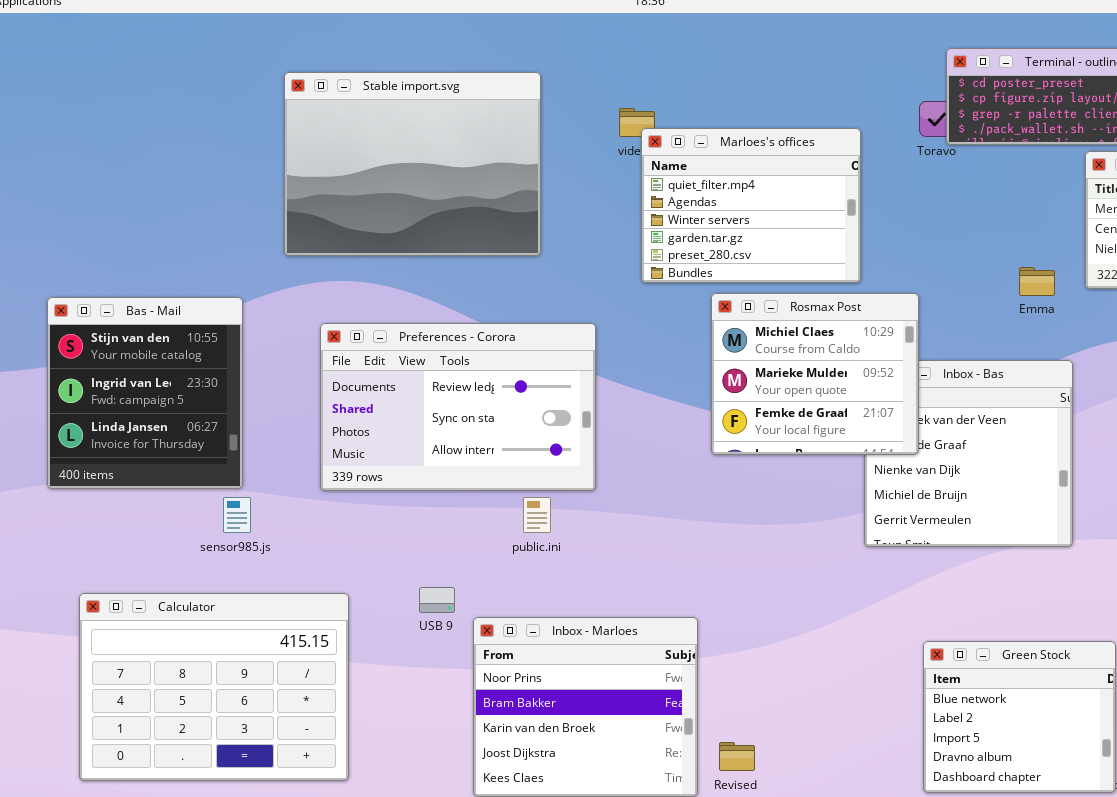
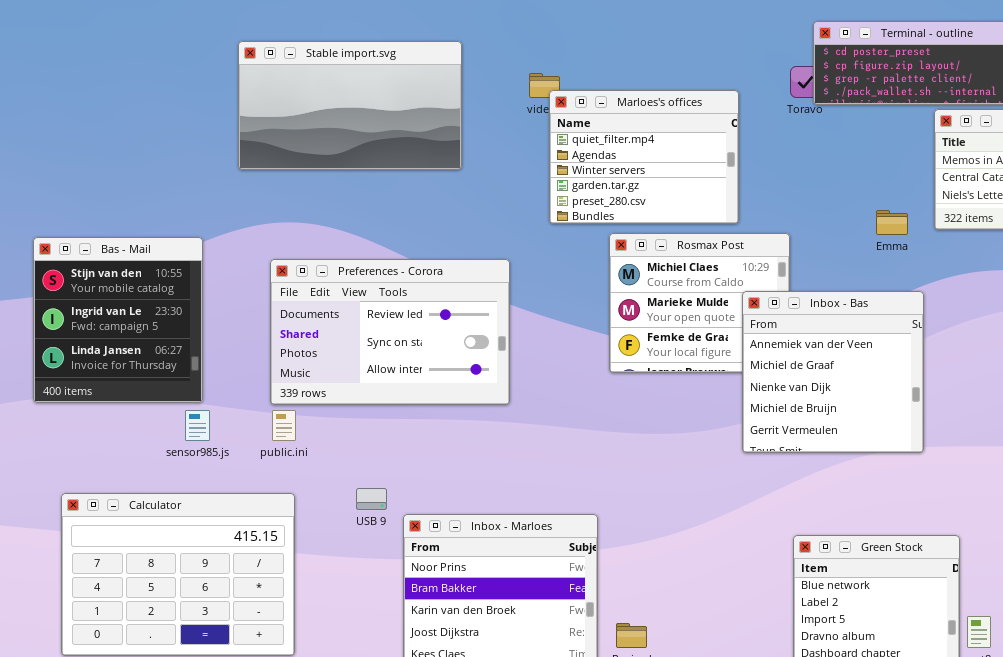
Stable import.svg: [284,72,541,256] -> [238,41,462,170], resized
Inbox - Bas: [864,360,1073,547] -> [742,291,924,453], raised
public.ini: [523,497,551,533] -> [272,410,296,441], moved

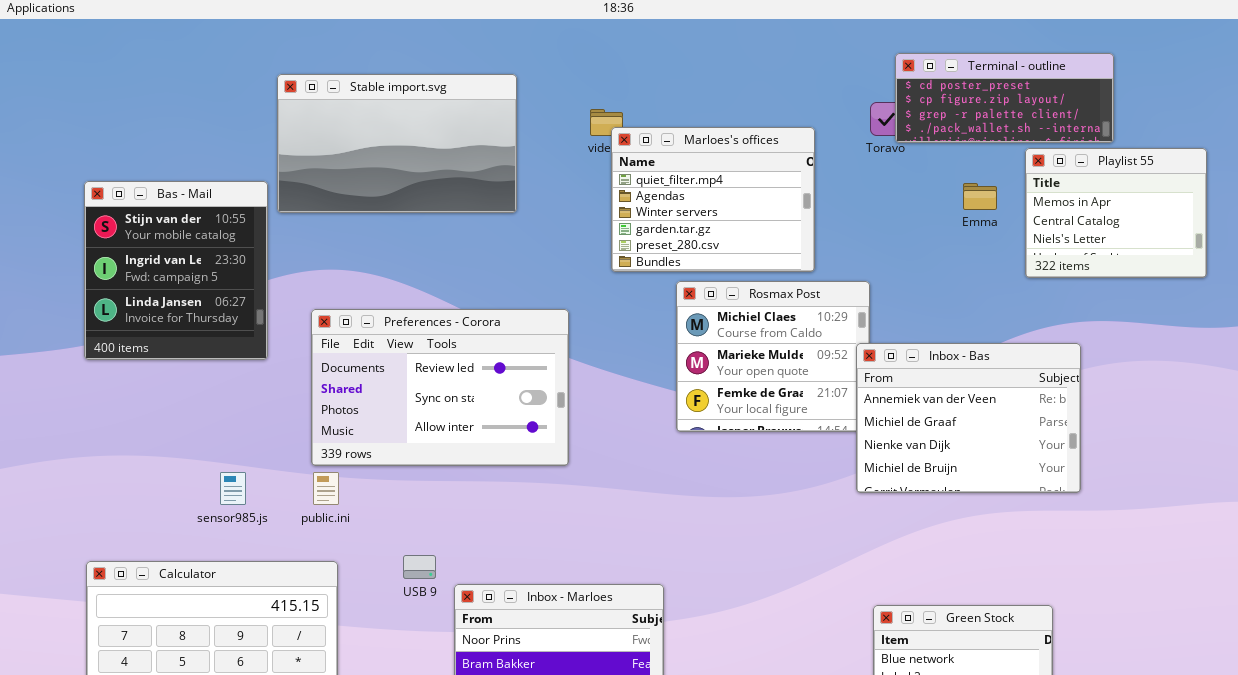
Emma: [876,210,908,235] -> [963,183,997,210], moved
Bas - Mail: [33,237,203,403] -> [84,181,268,360], moved
Inbox - Bas: [742,291,924,453] -> [856,343,1081,493], moved, resized

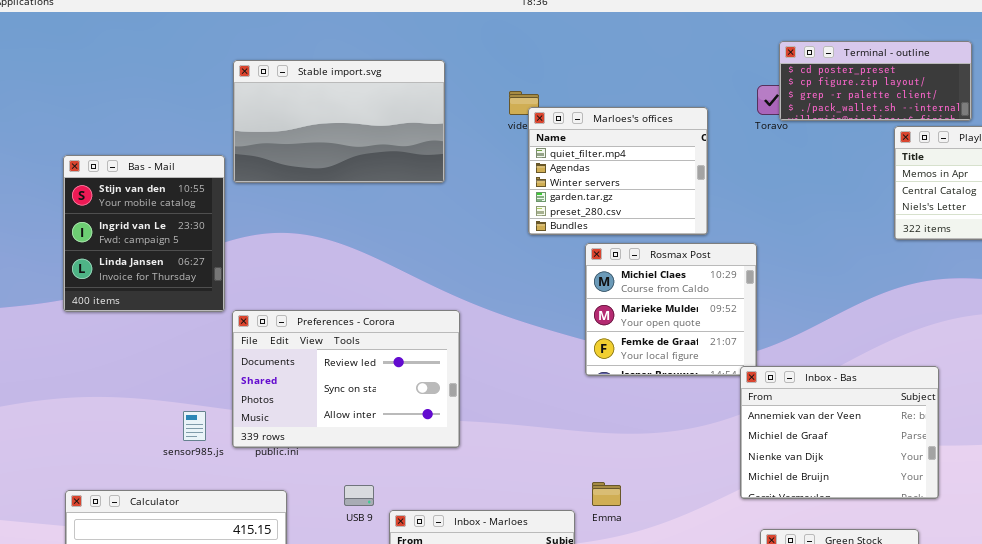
Emma: [963,183,997,210] -> [592,482,621,506], moved
Preferences - Corora: [311,309,569,466] -> [232,310,460,448], moved
Inbox - Bas: [856,343,1081,493] -> [740,366,939,499], moved

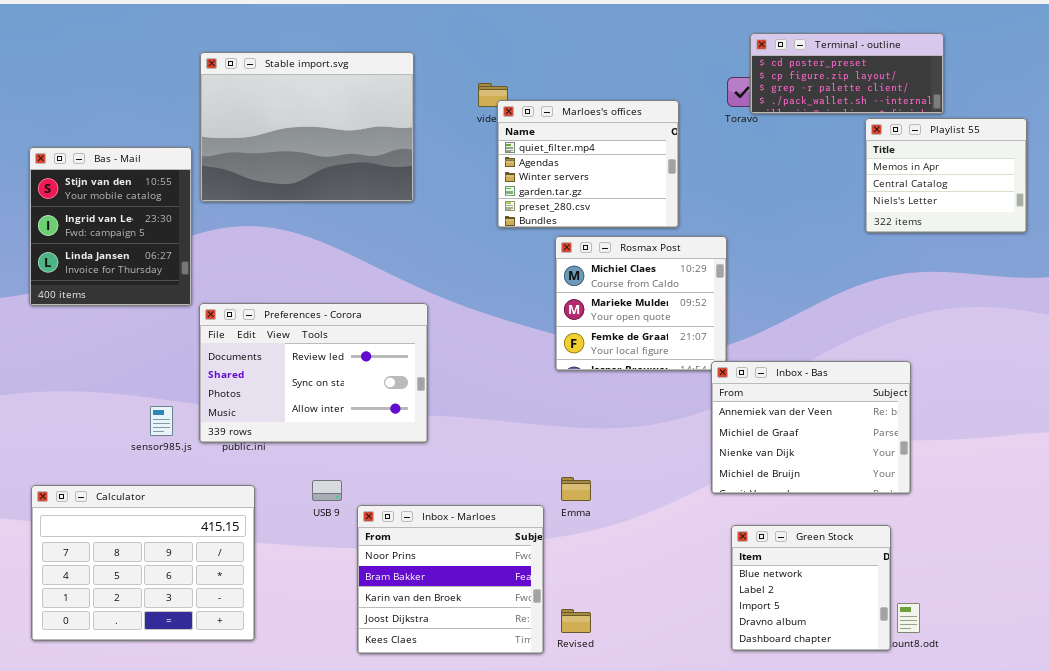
Stable import.svg: [233,60,445,183] -> [200,52,414,202], resized

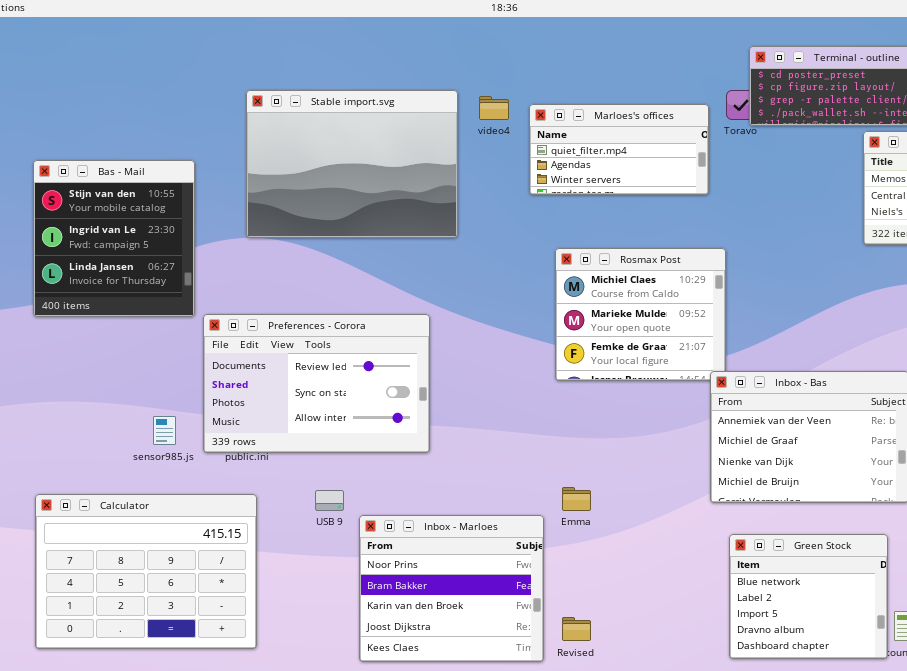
Stable import.svg: [200,52,414,202] -> [246,90,458,238], moved
Marloes's offices: [497,100,679,228] -> [529,104,709,195], moved, resized

